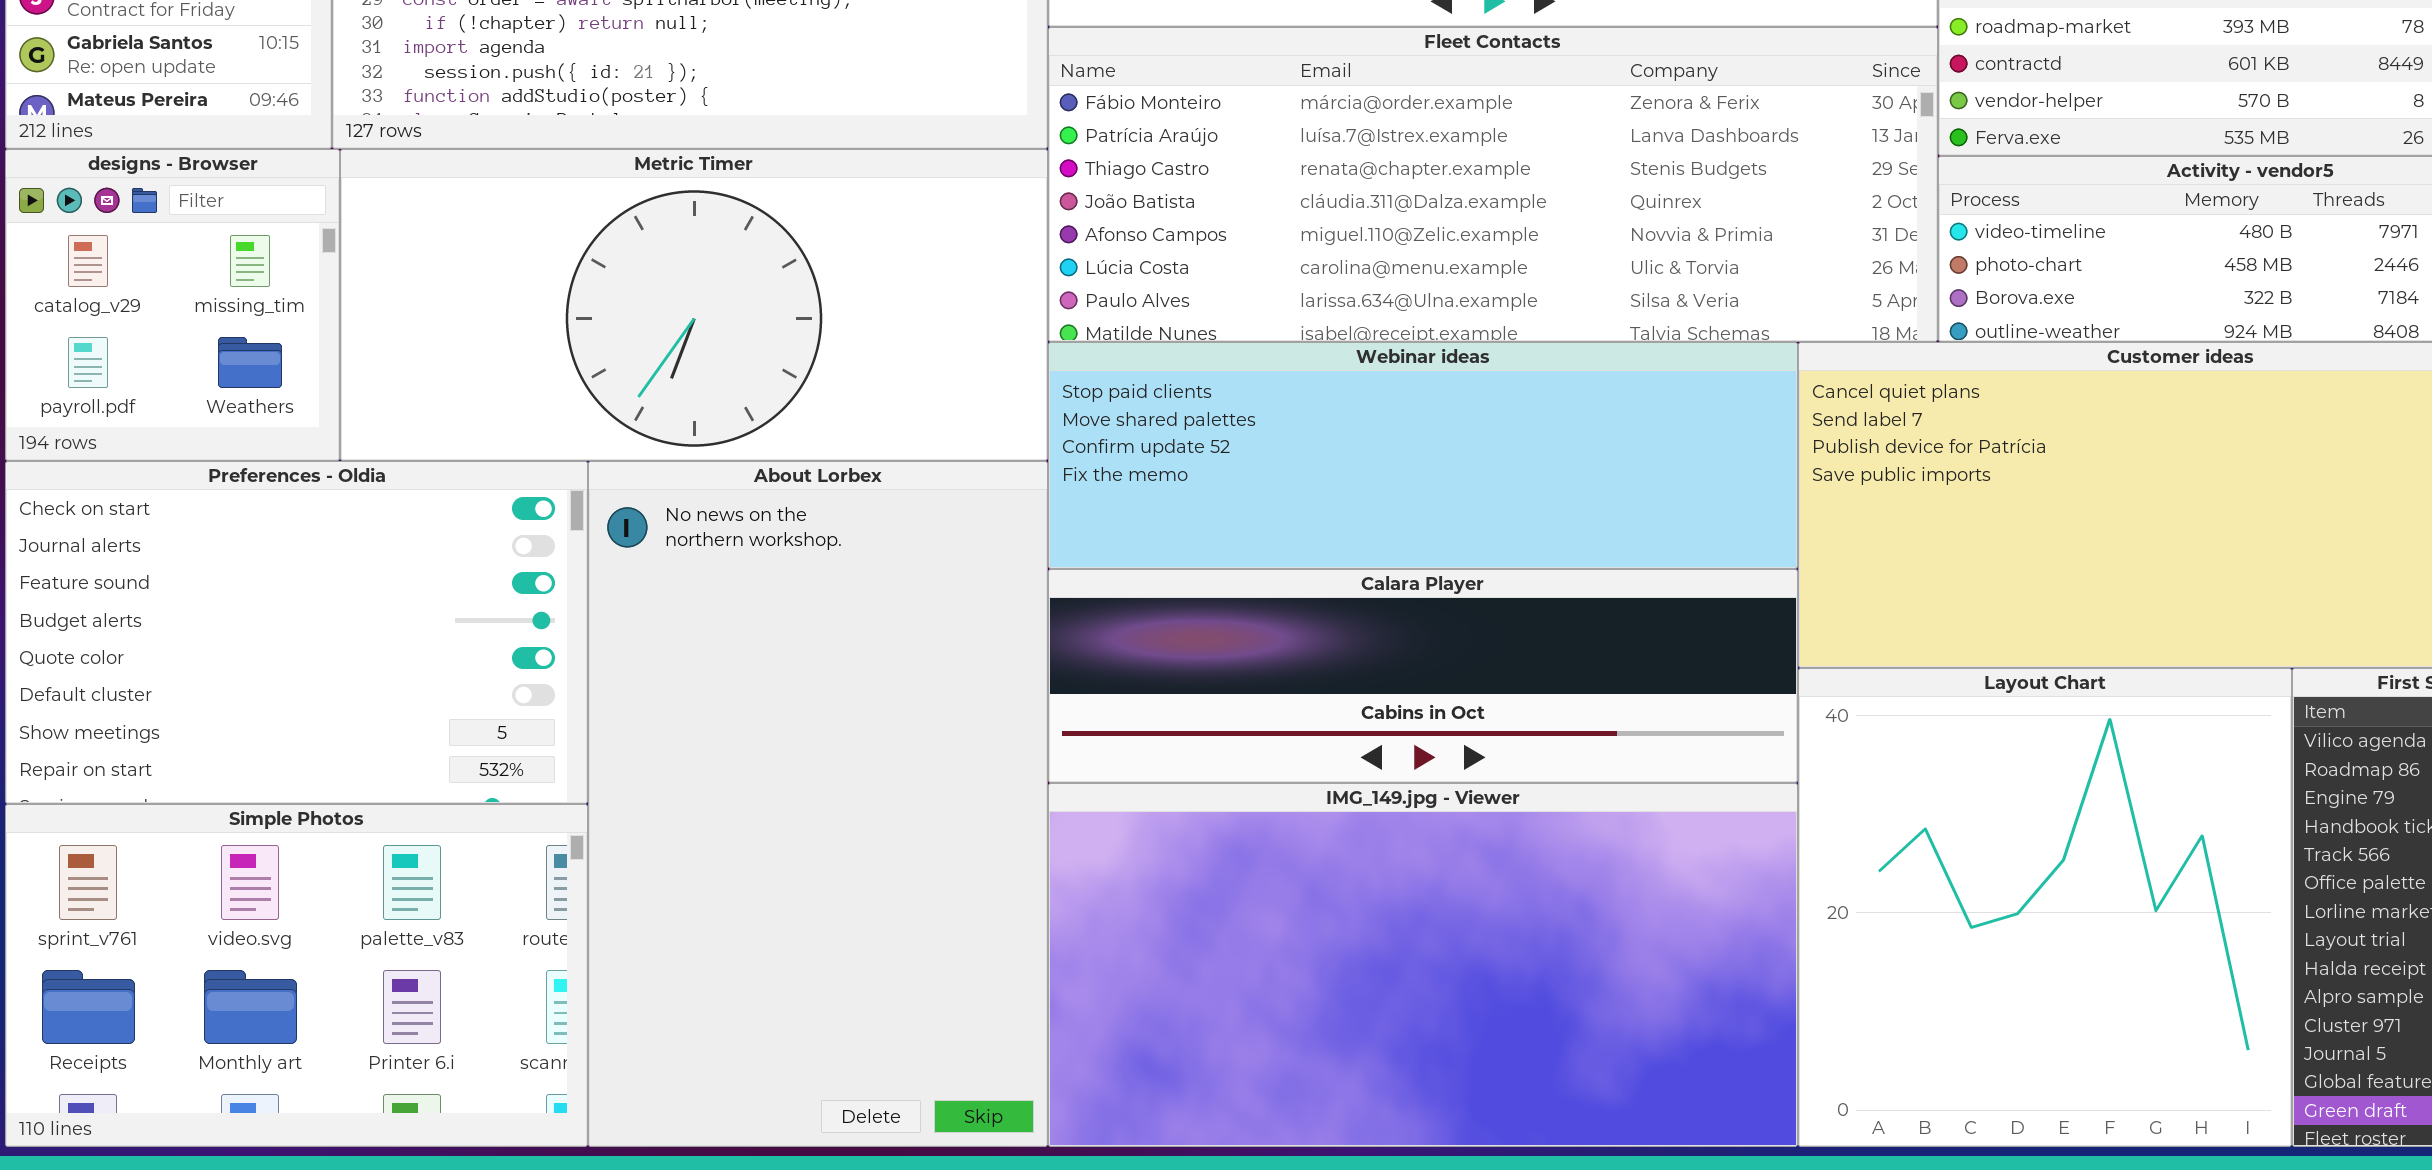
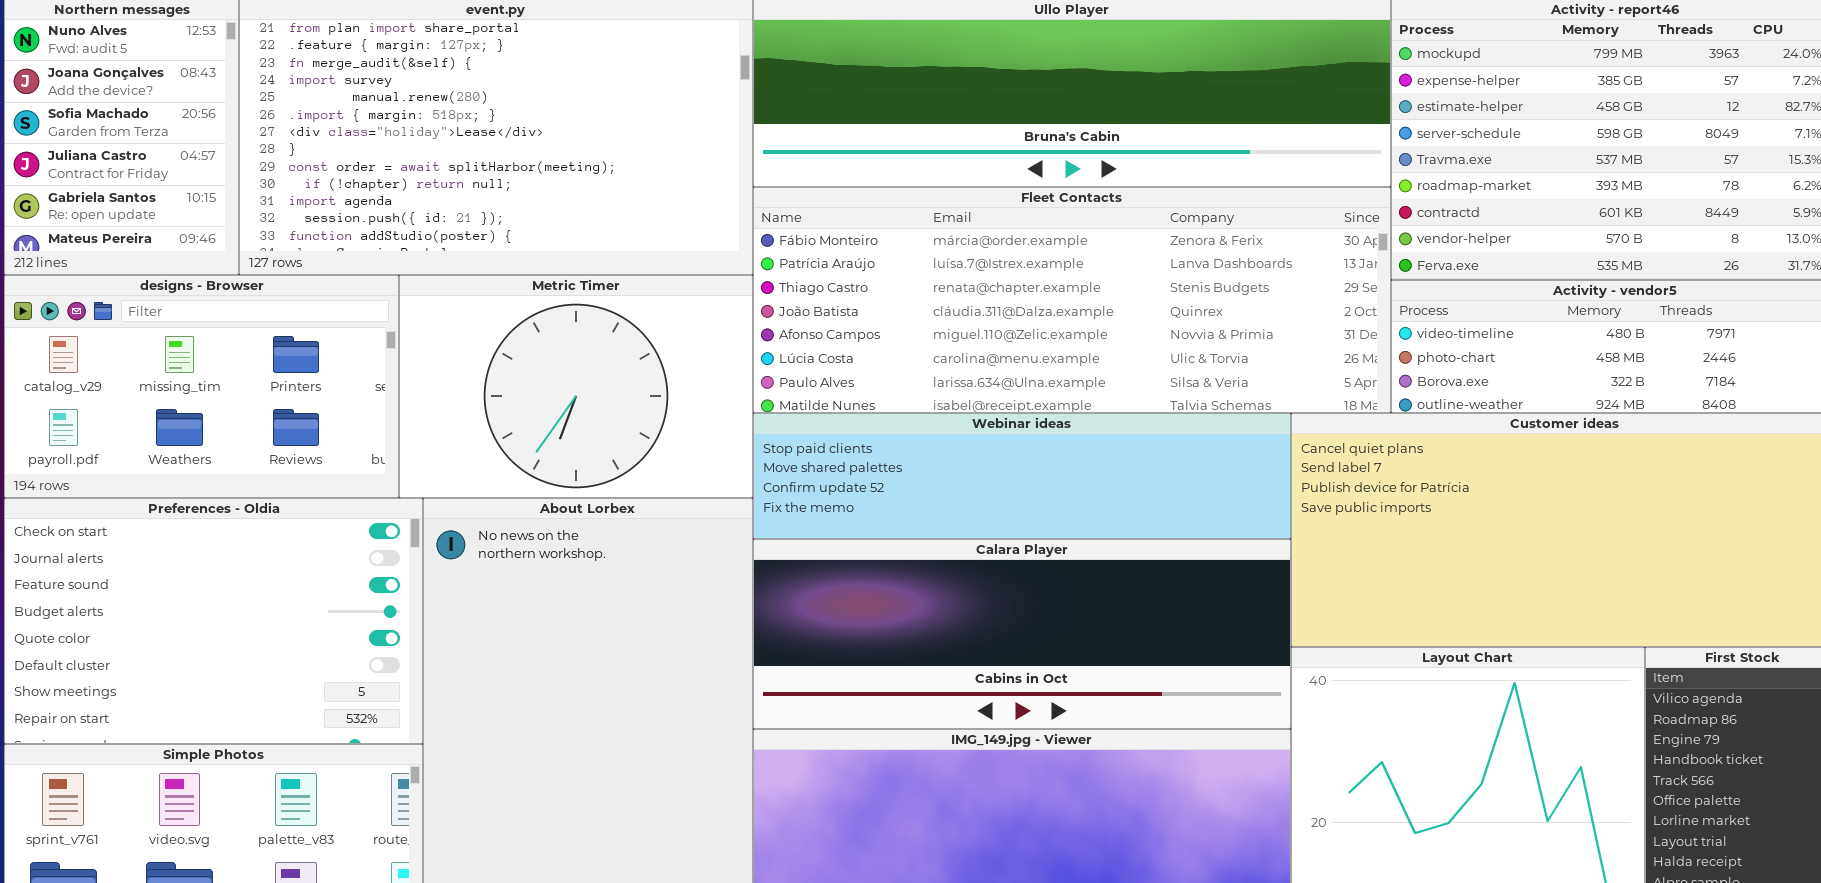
designs - Browser: [5,149,340,461] -> [4,275,399,498], resized
Metric Timer: [340,149,1048,461] -> [399,275,753,498], resized
Webinar ideas: [1048,342,1798,569] -> [753,413,1291,539], resized
Calara Player: [1048,569,1798,783] -> [753,539,1291,729], resized

